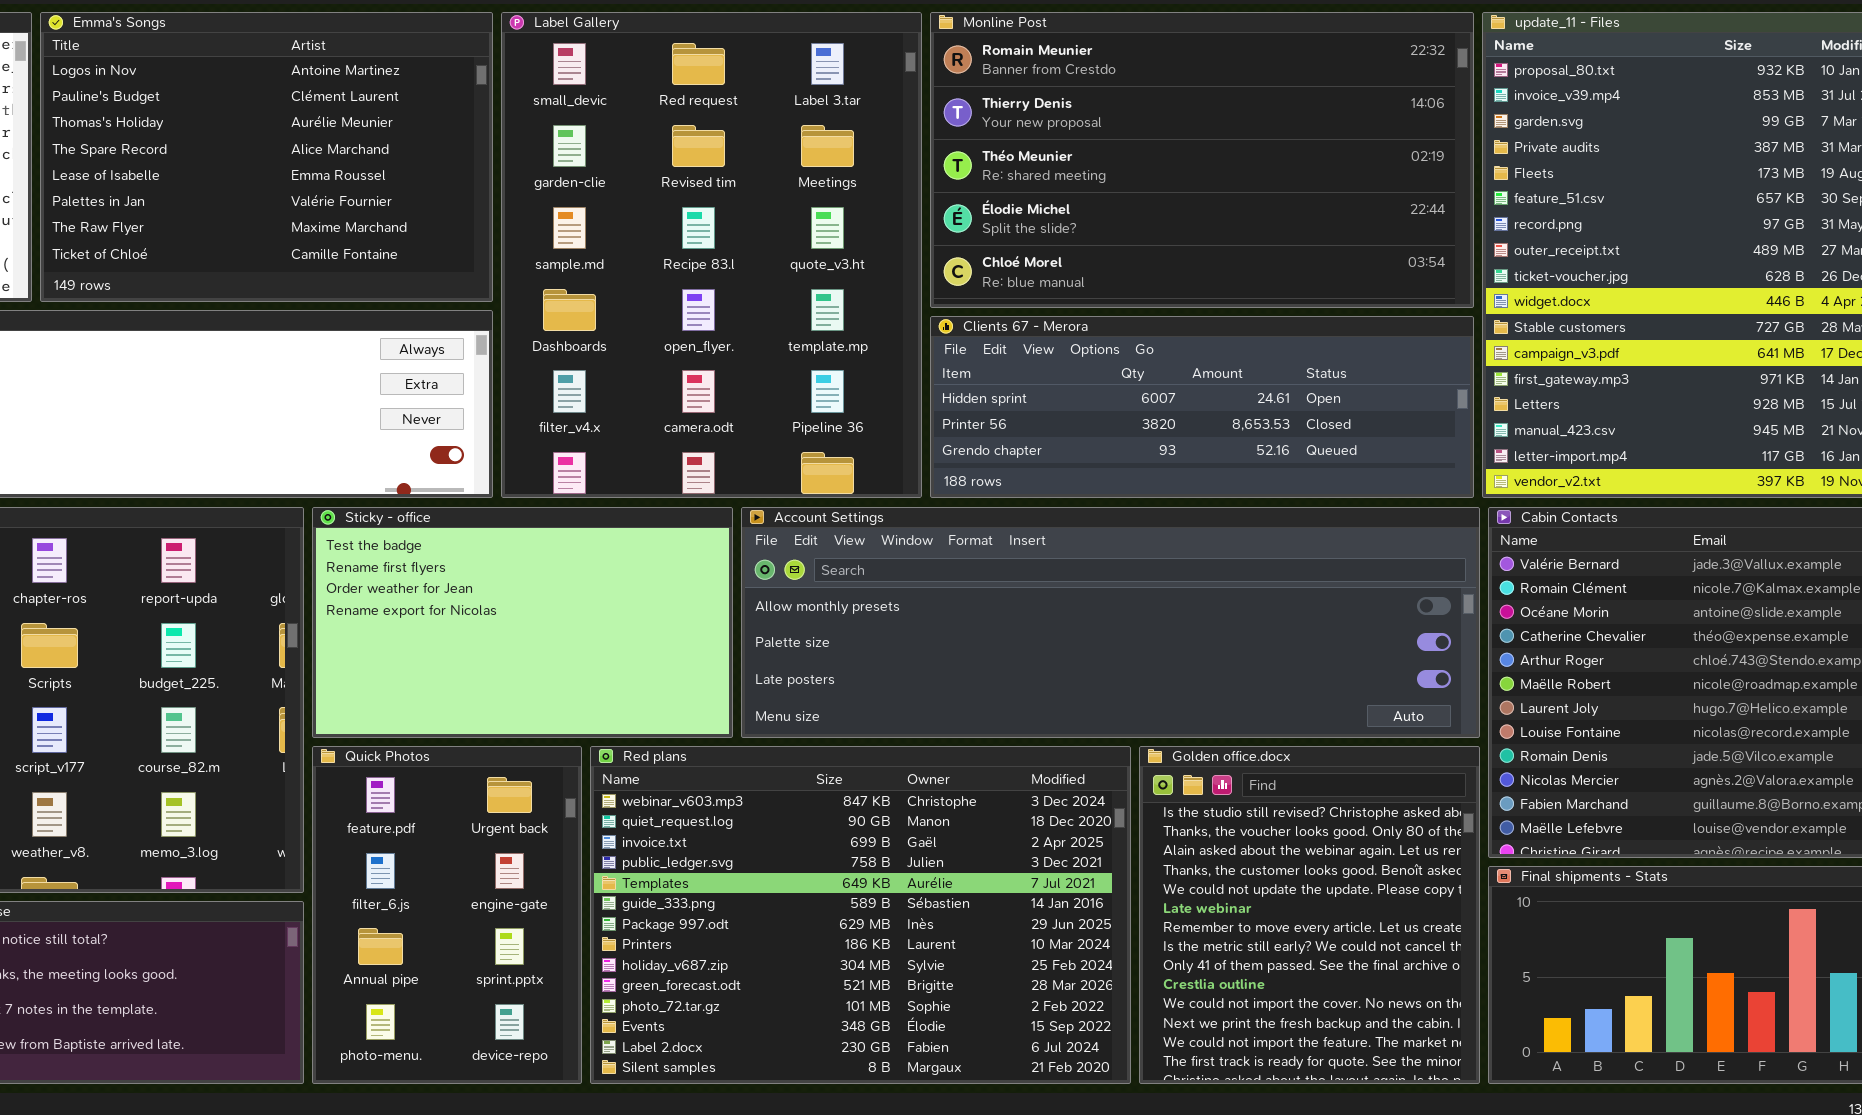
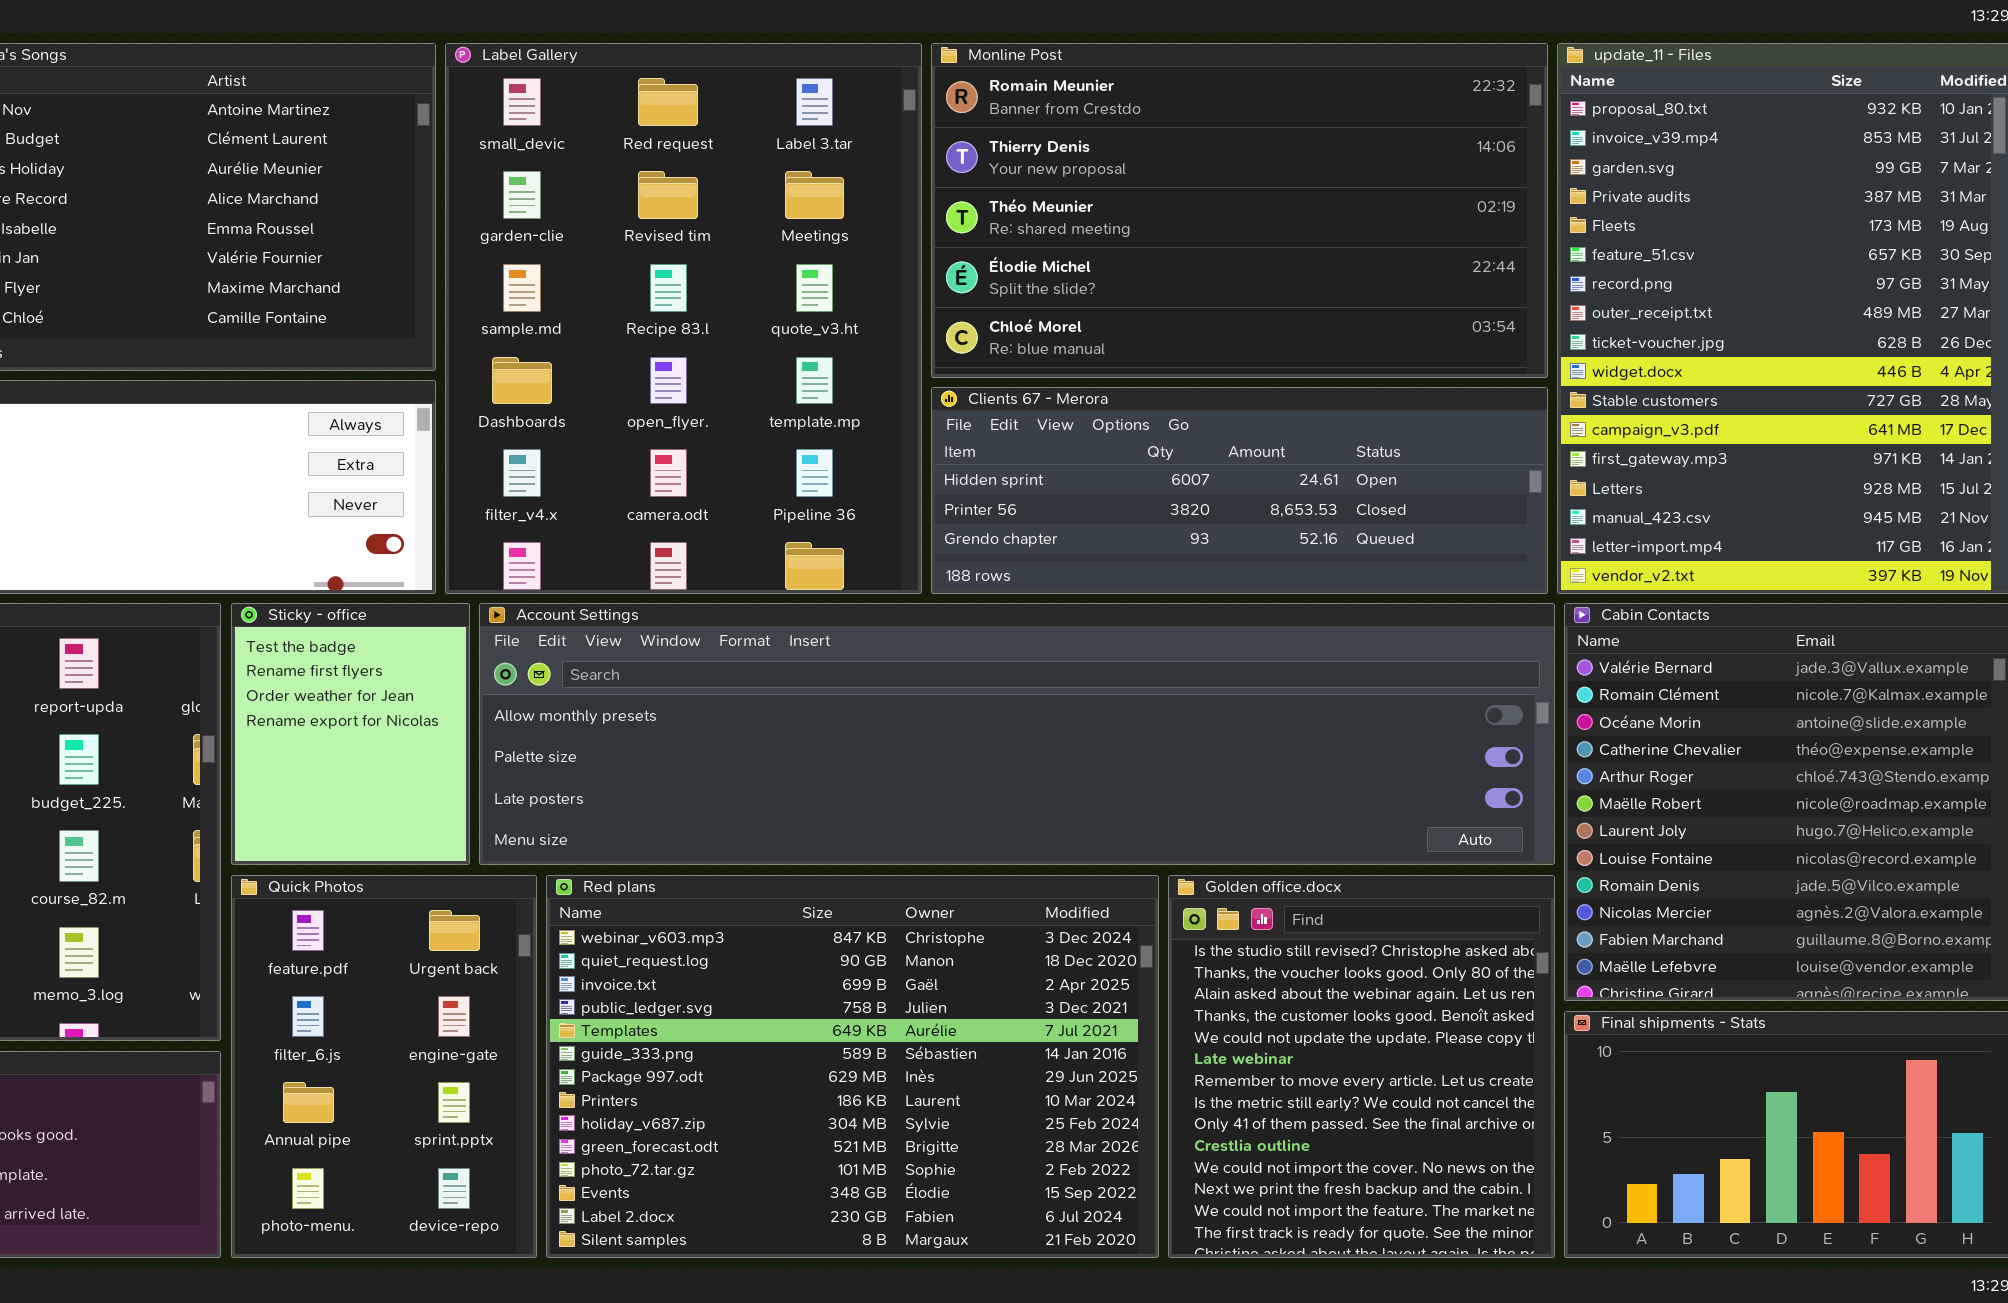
Sticky - office: [312,507,733,738] -> [231,603,470,865], resized
Account Settings: [741,507,1480,738] -> [479,603,1555,865], resized

